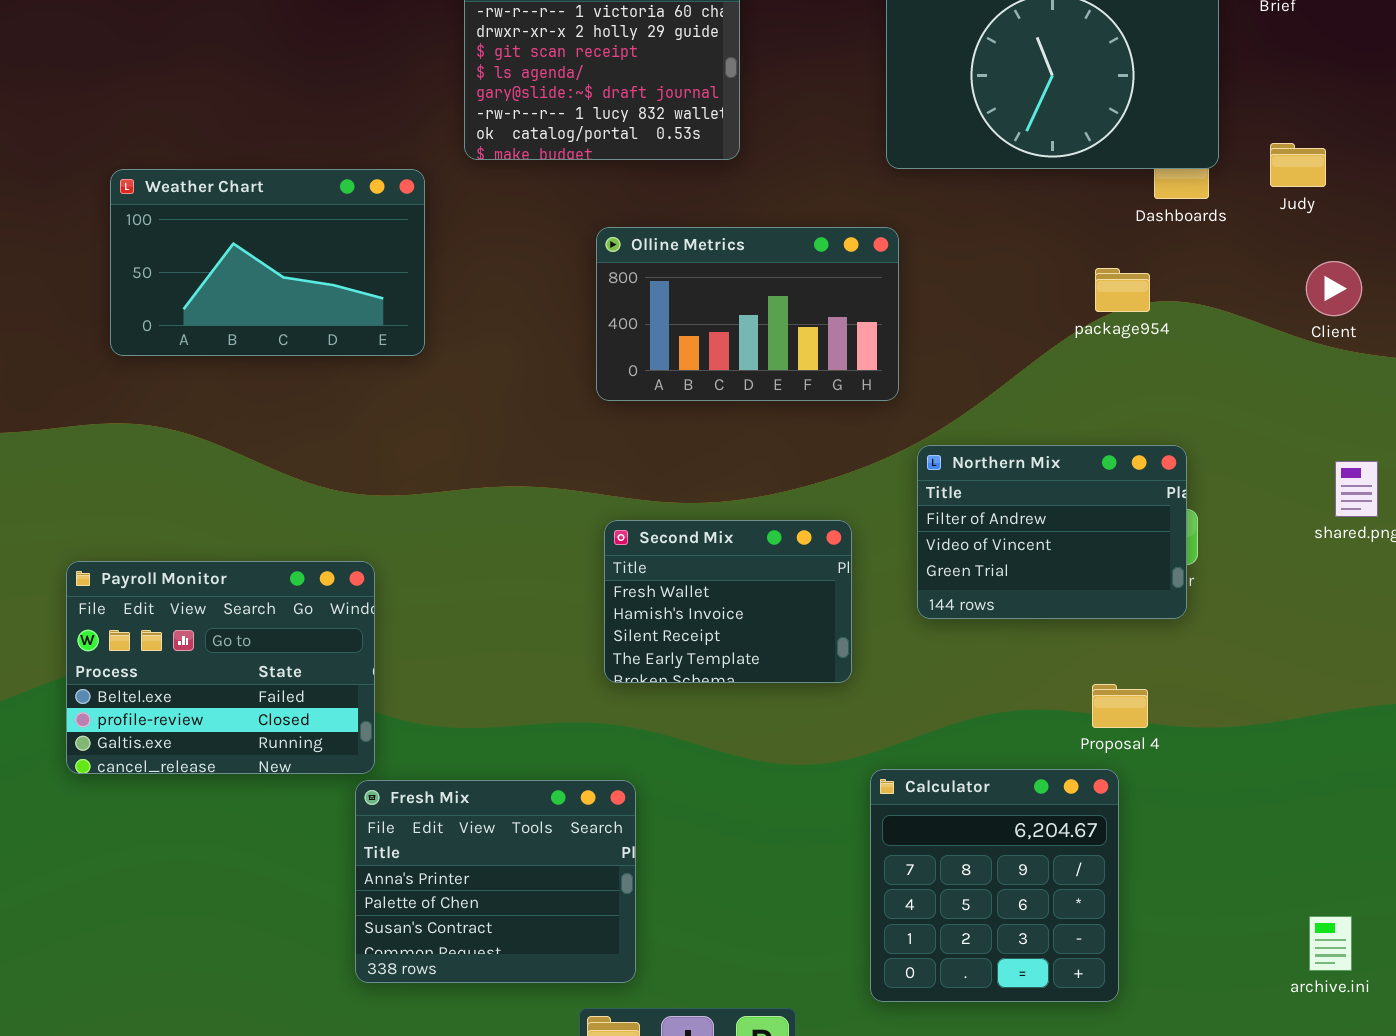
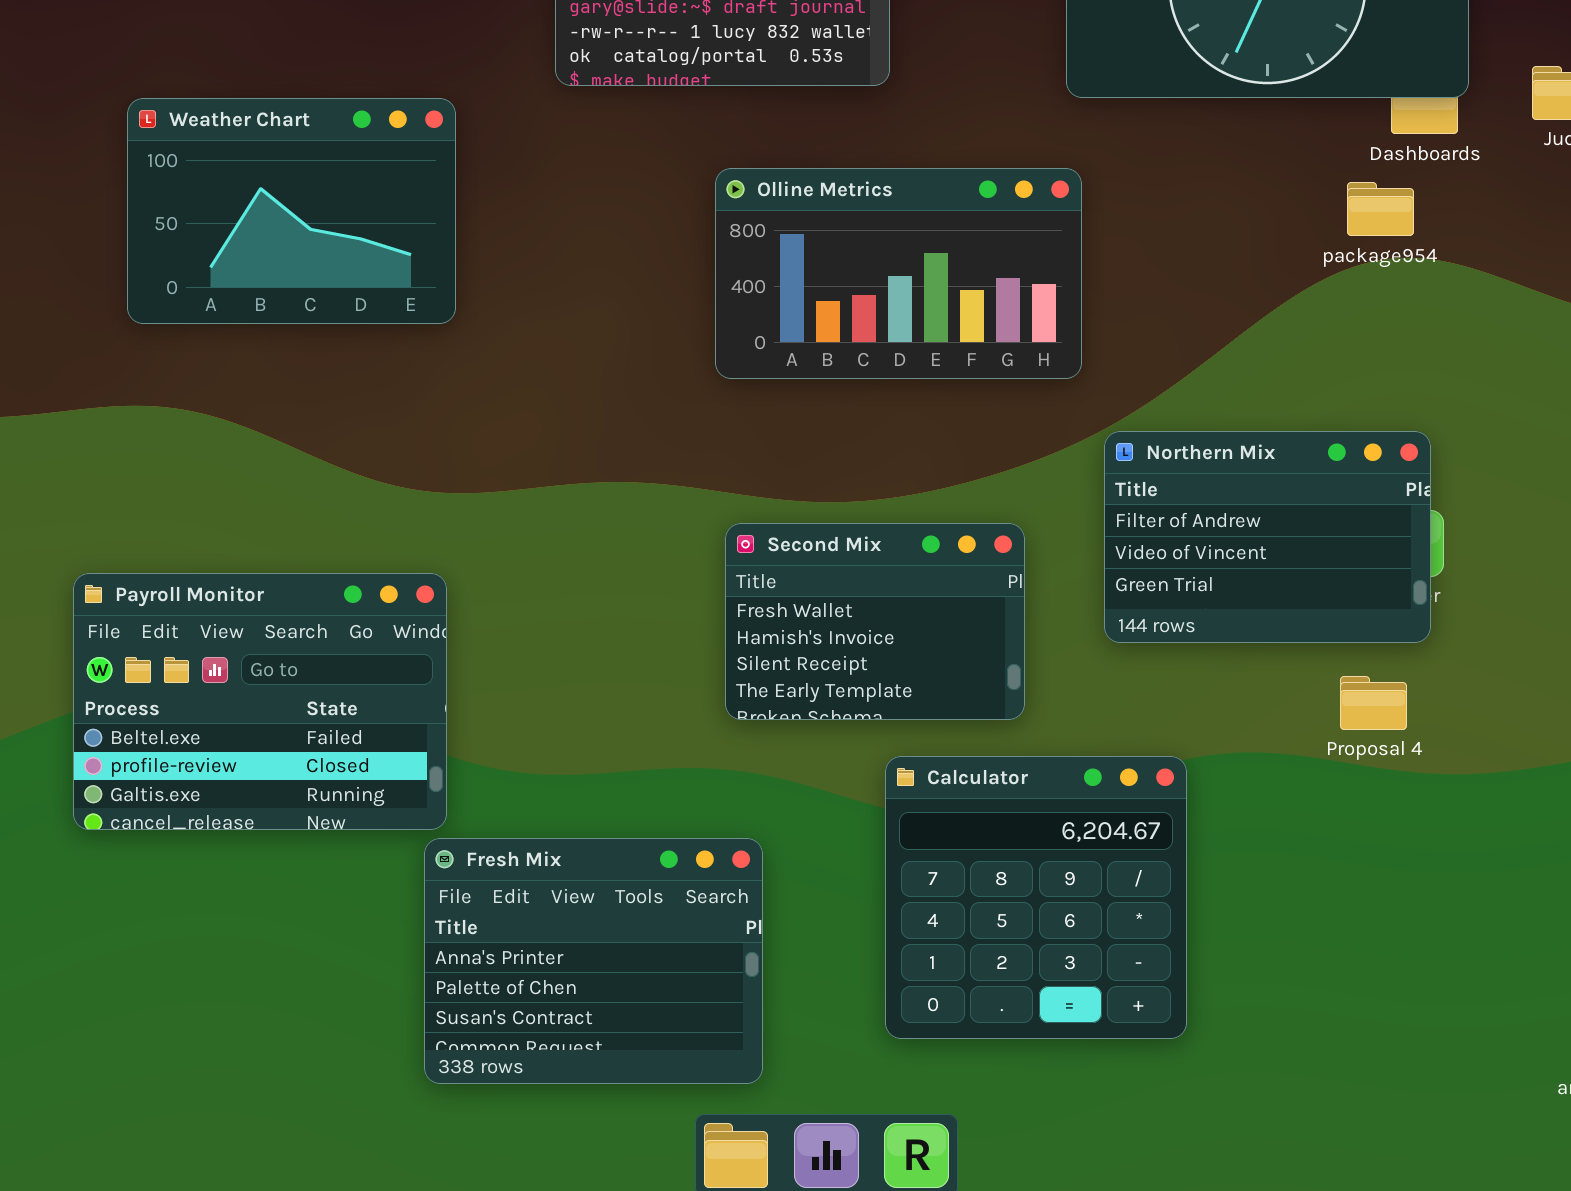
Weather Chart: [110,169,425,356] -> [127,98,456,324], resized
package954: [1095,268,1150,312] -> [1347,182,1414,236], moved
Proposal 4: [1092,684,1148,728] -> [1340,676,1407,730], moved
Calculator: [870,769,1119,1002] -> [885,756,1187,1039], moved

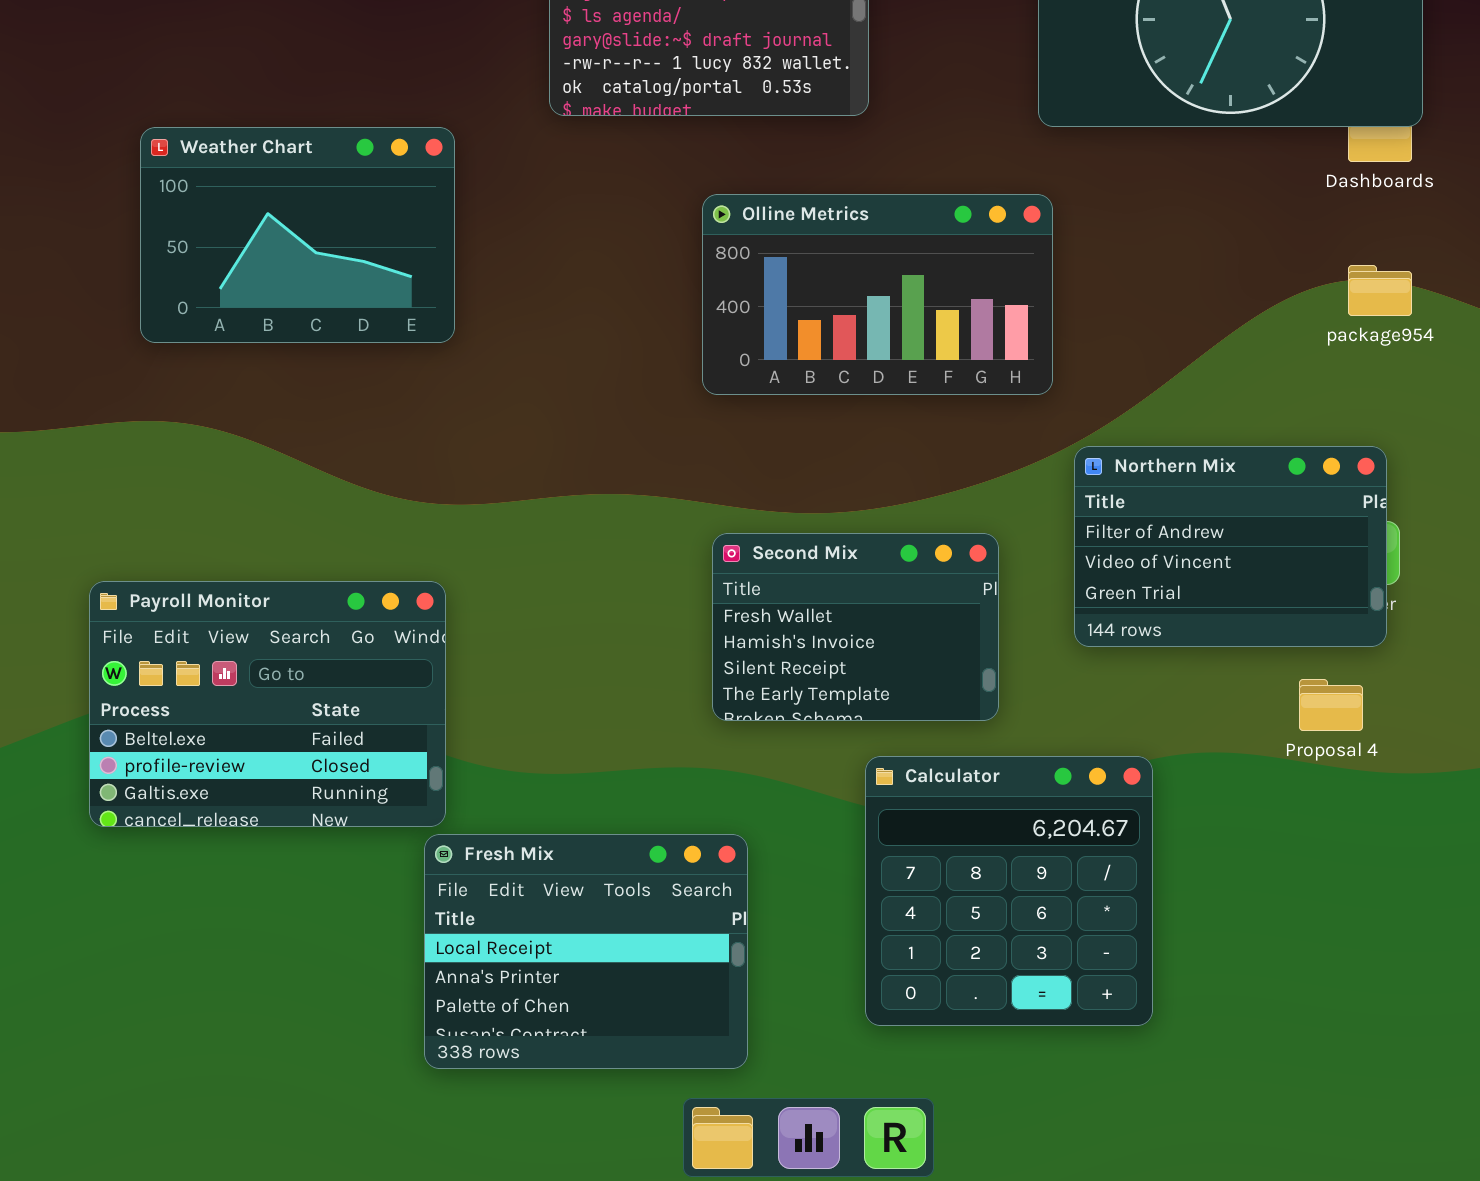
package954: [1347,182,1414,236] -> [1348,265,1412,316], moved
Fresh Mix: [424,838,763,1084] -> [424,834,748,1069], scrolled up 1 row

